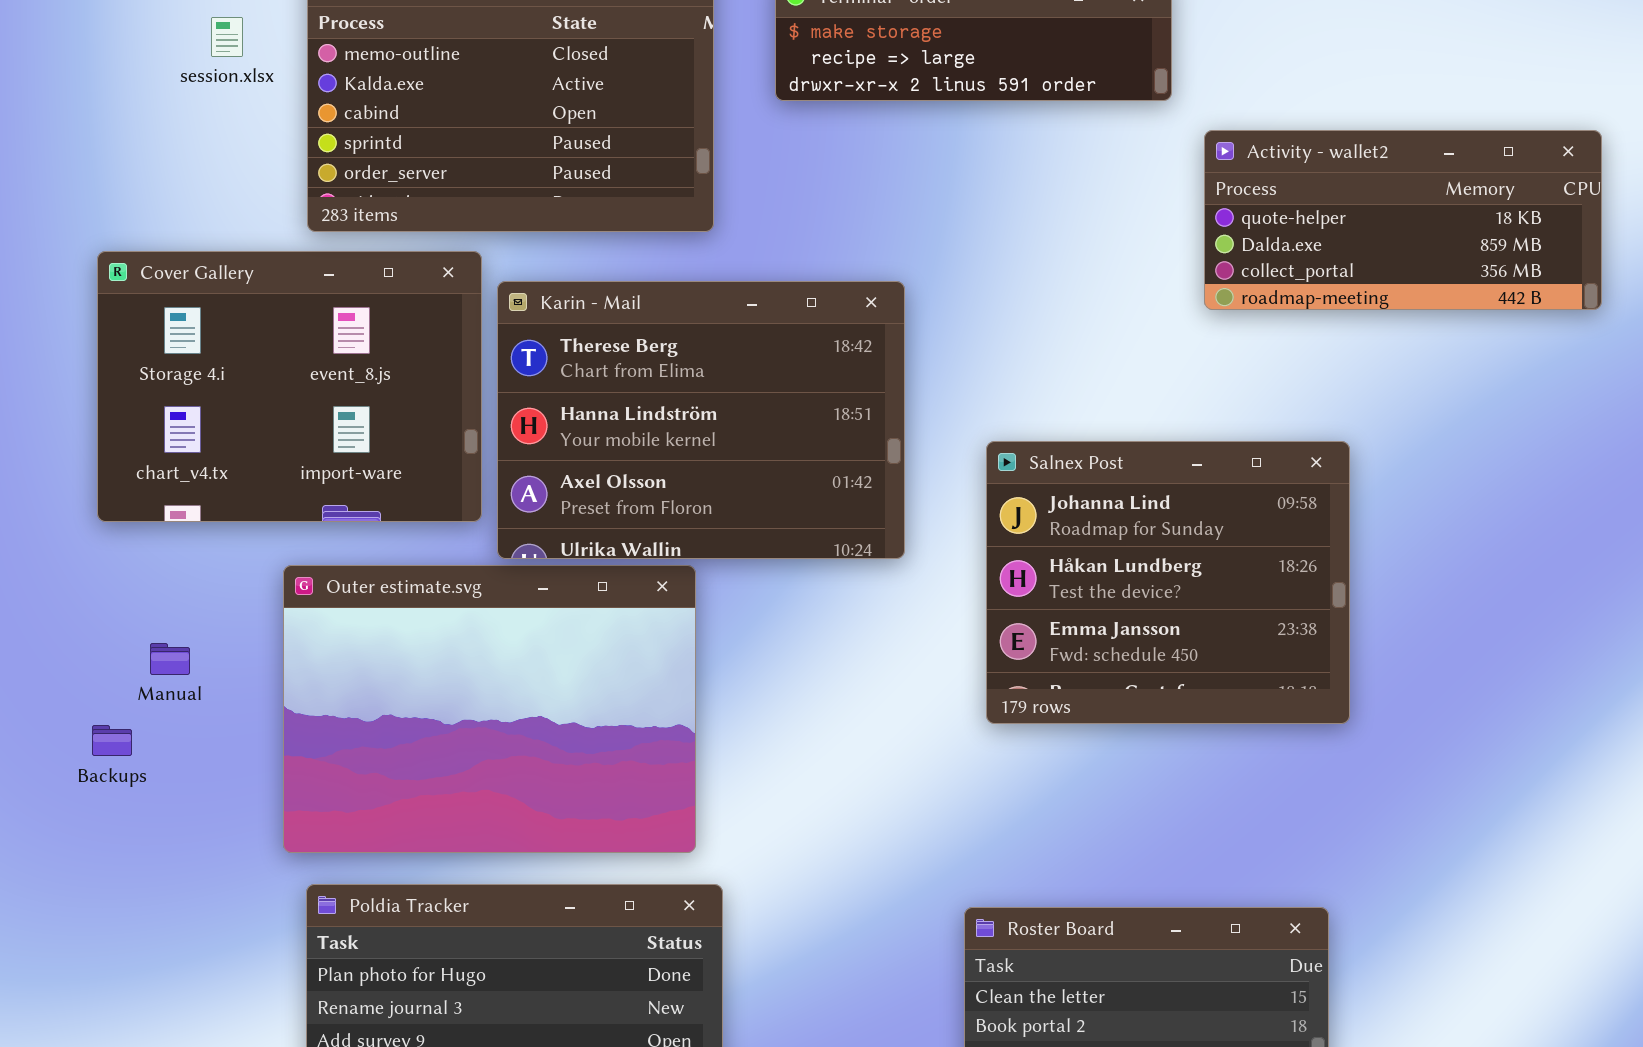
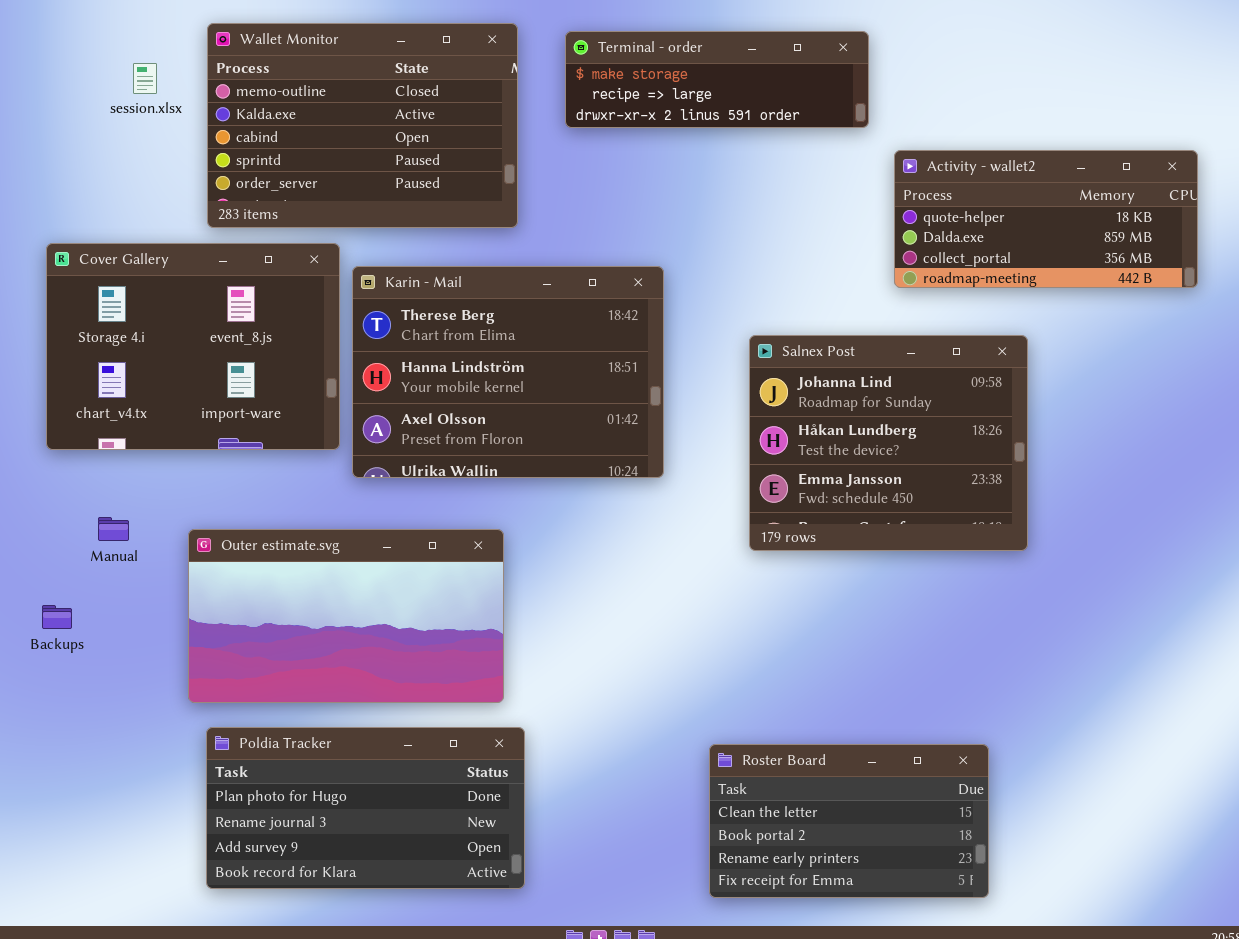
Salnex Post: [986,441,1350,724] -> [749,335,1028,551], moved
Outer estimate.svg: [283,565,696,853] -> [188,529,504,703], resized
Manual: [150,643,190,675] -> [98,517,129,541], moved

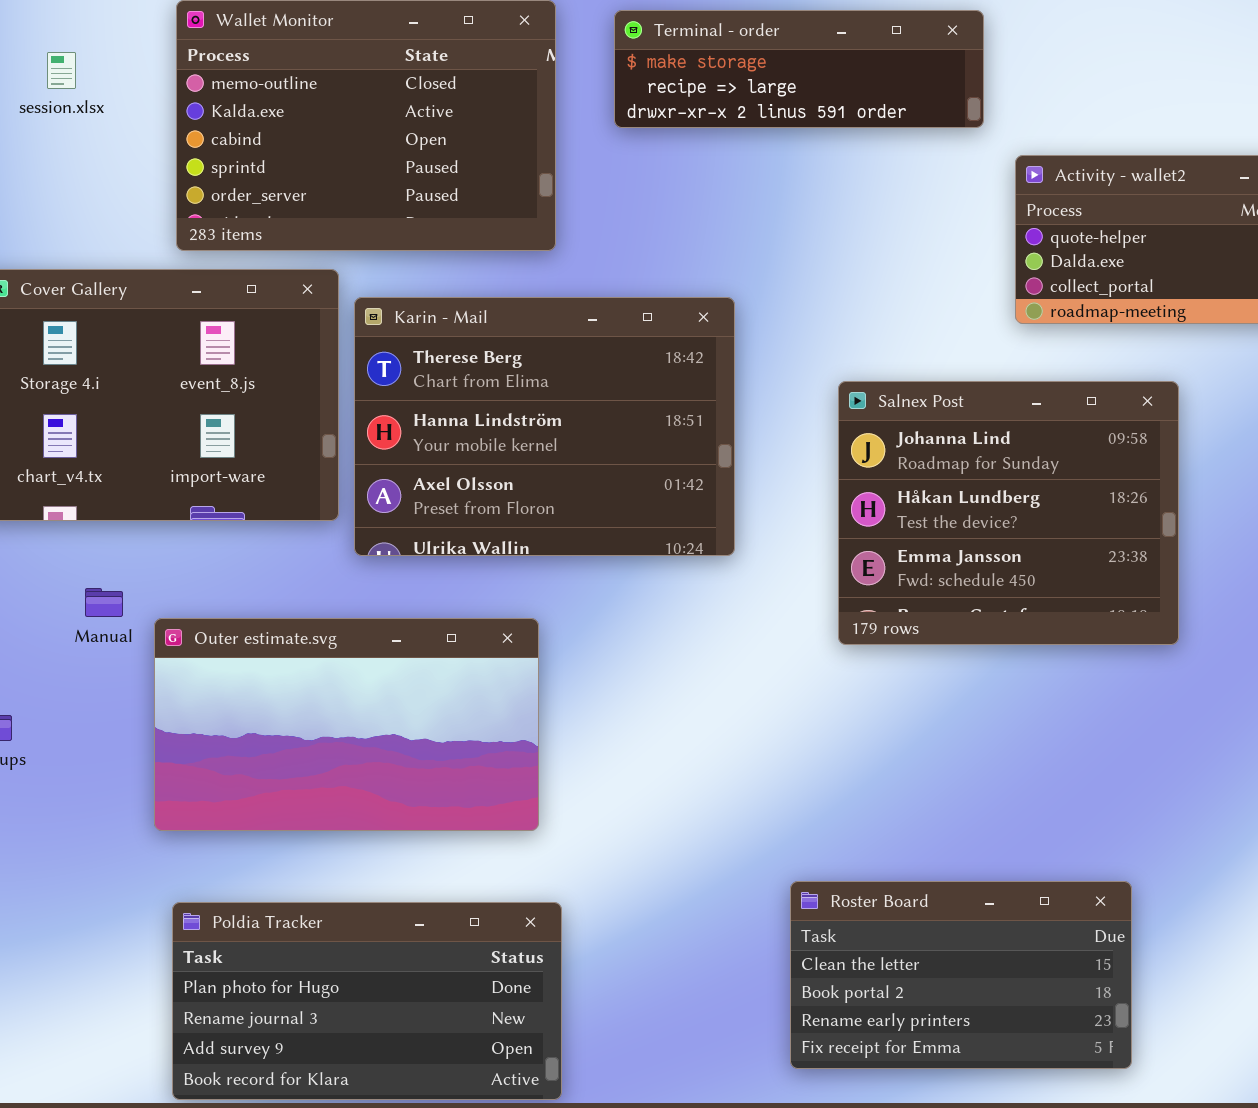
session.xlsx: [133,63,157,94] -> [47,52,76,89], moved
Manual: [98,517,129,541] -> [85,588,123,617], moved
Poldia Tracker: [206,727,525,889] -> [172,902,562,1100], moved

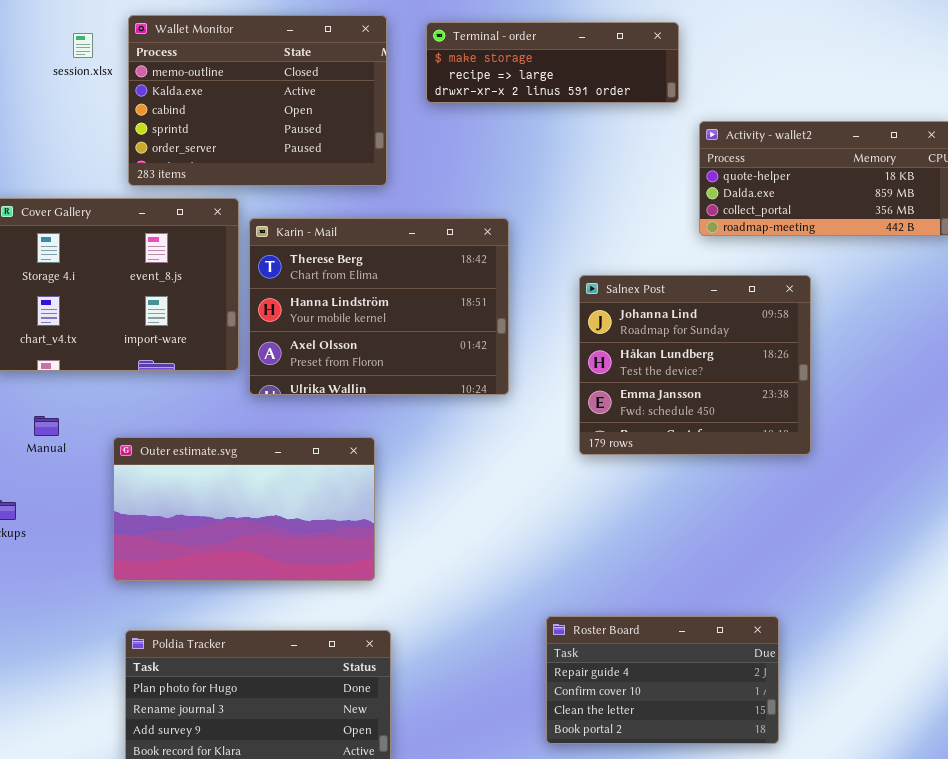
session.xlsx: [47,52,76,89] -> [73,33,93,58], moved
Manual: [85,588,123,617] -> [34,416,59,436], moved
Roster Board: [790,881,1132,1069] -> [546,616,779,744], scrolled up 2 rows

